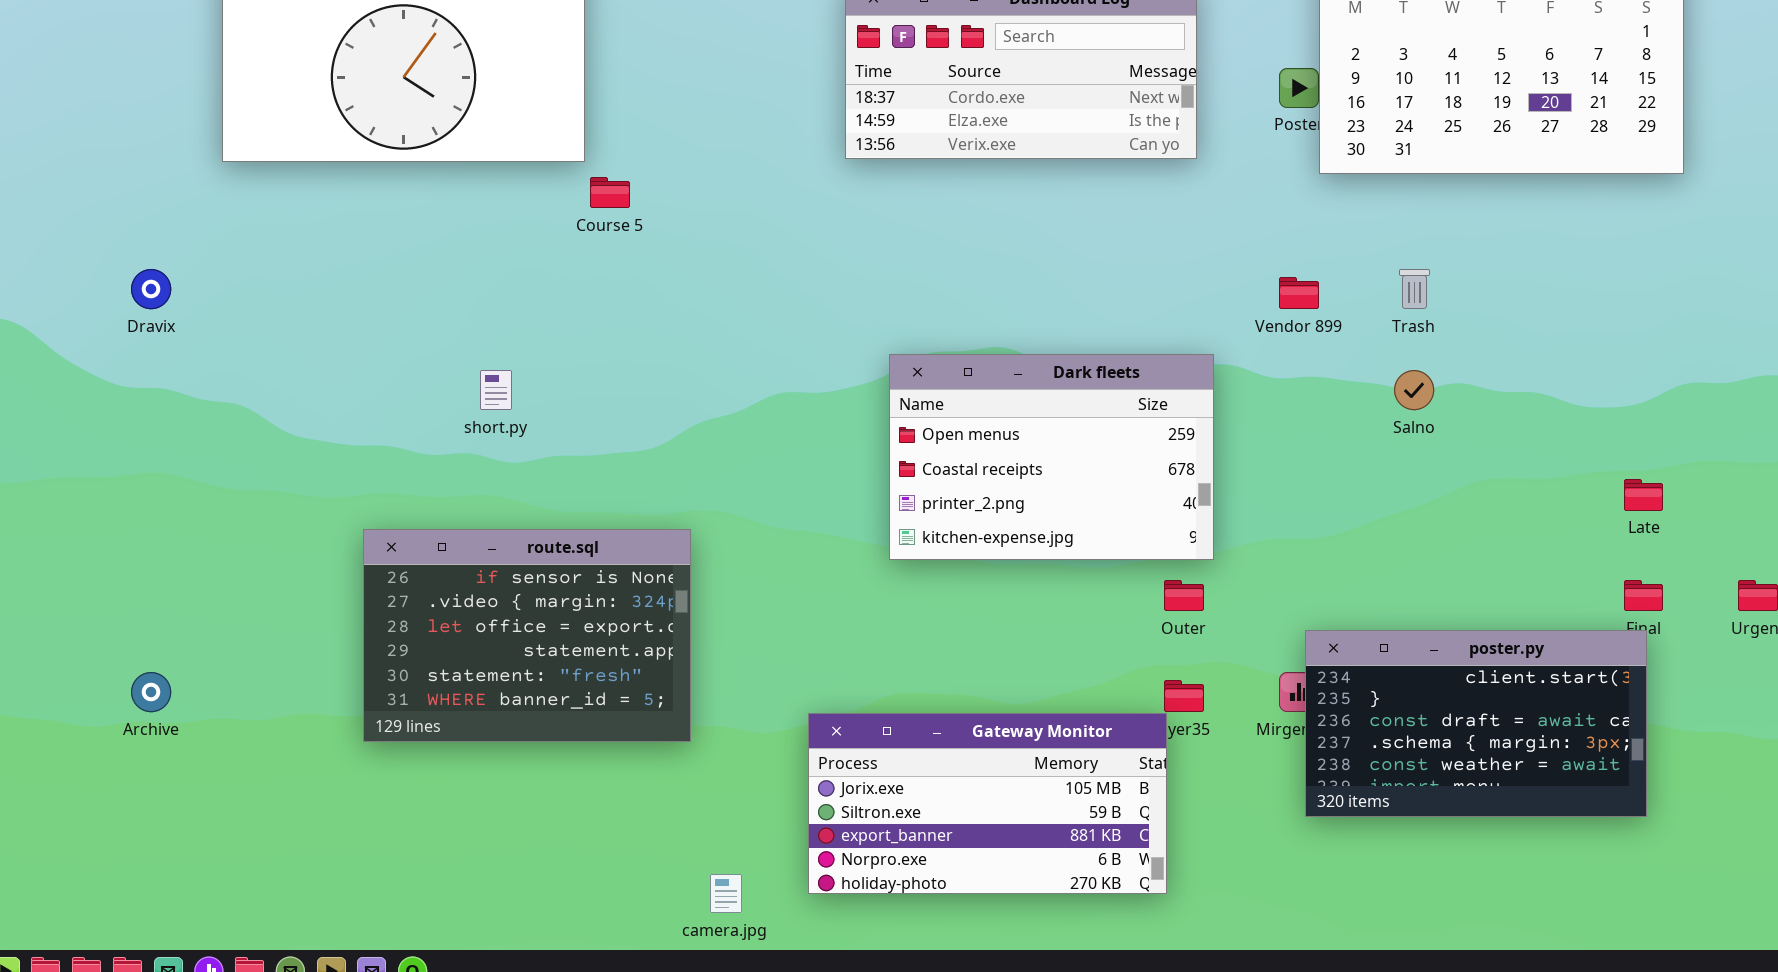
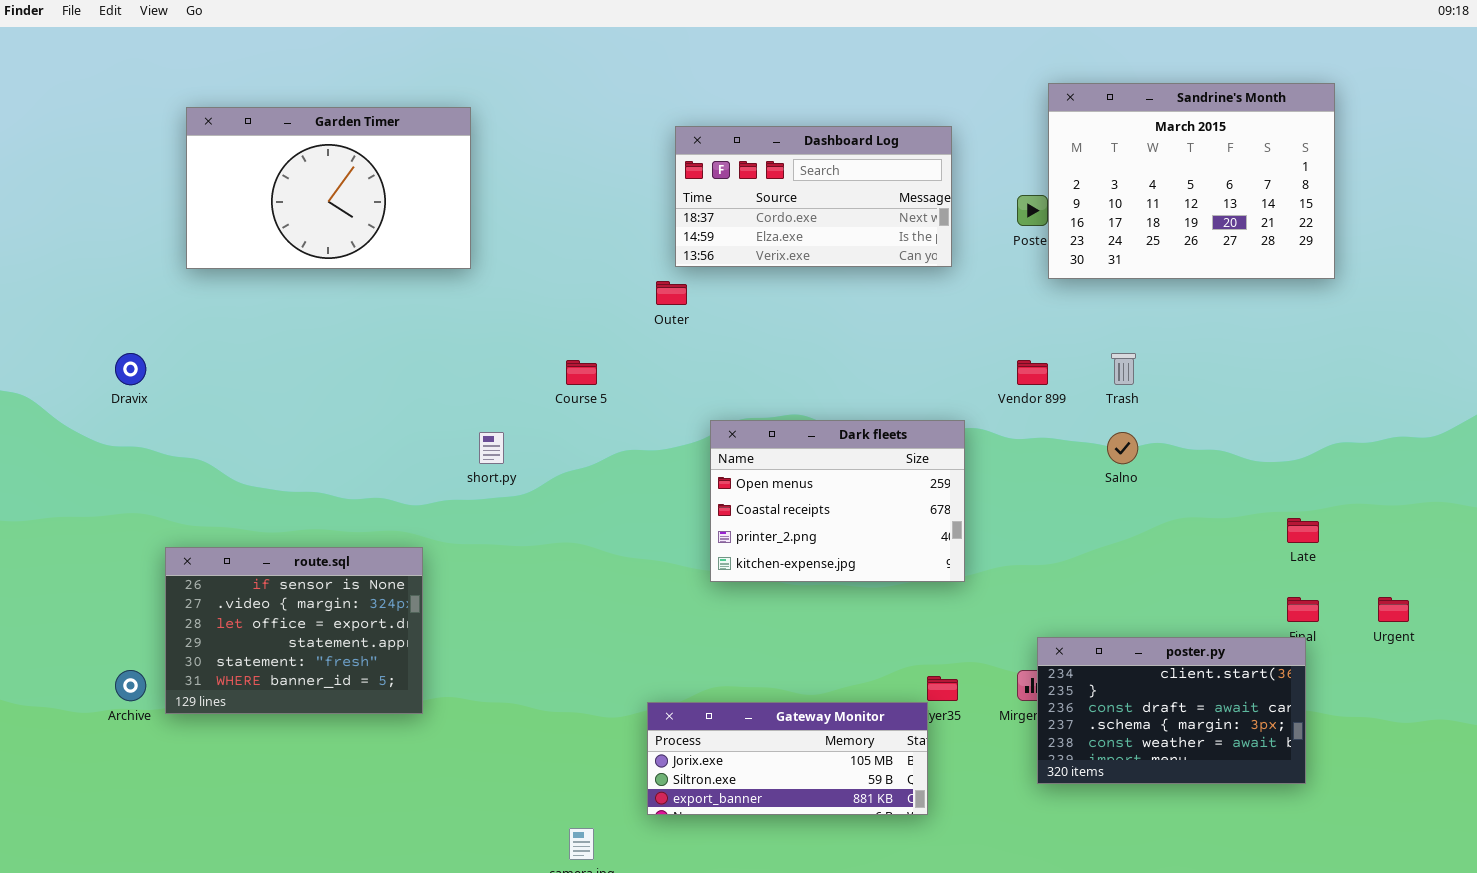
Course 5: [590,177,630,208] -> [566,360,597,385], moved
short.py: [480,370,512,410] -> [479,432,504,464], moved
route.sql: [363,529,691,742] -> [165,547,423,714], moved
Outer: [1164,580,1204,611] -> [656,281,687,305], moved
Gateway Monitor: [808,713,1167,894] -> [647,702,928,815], resized

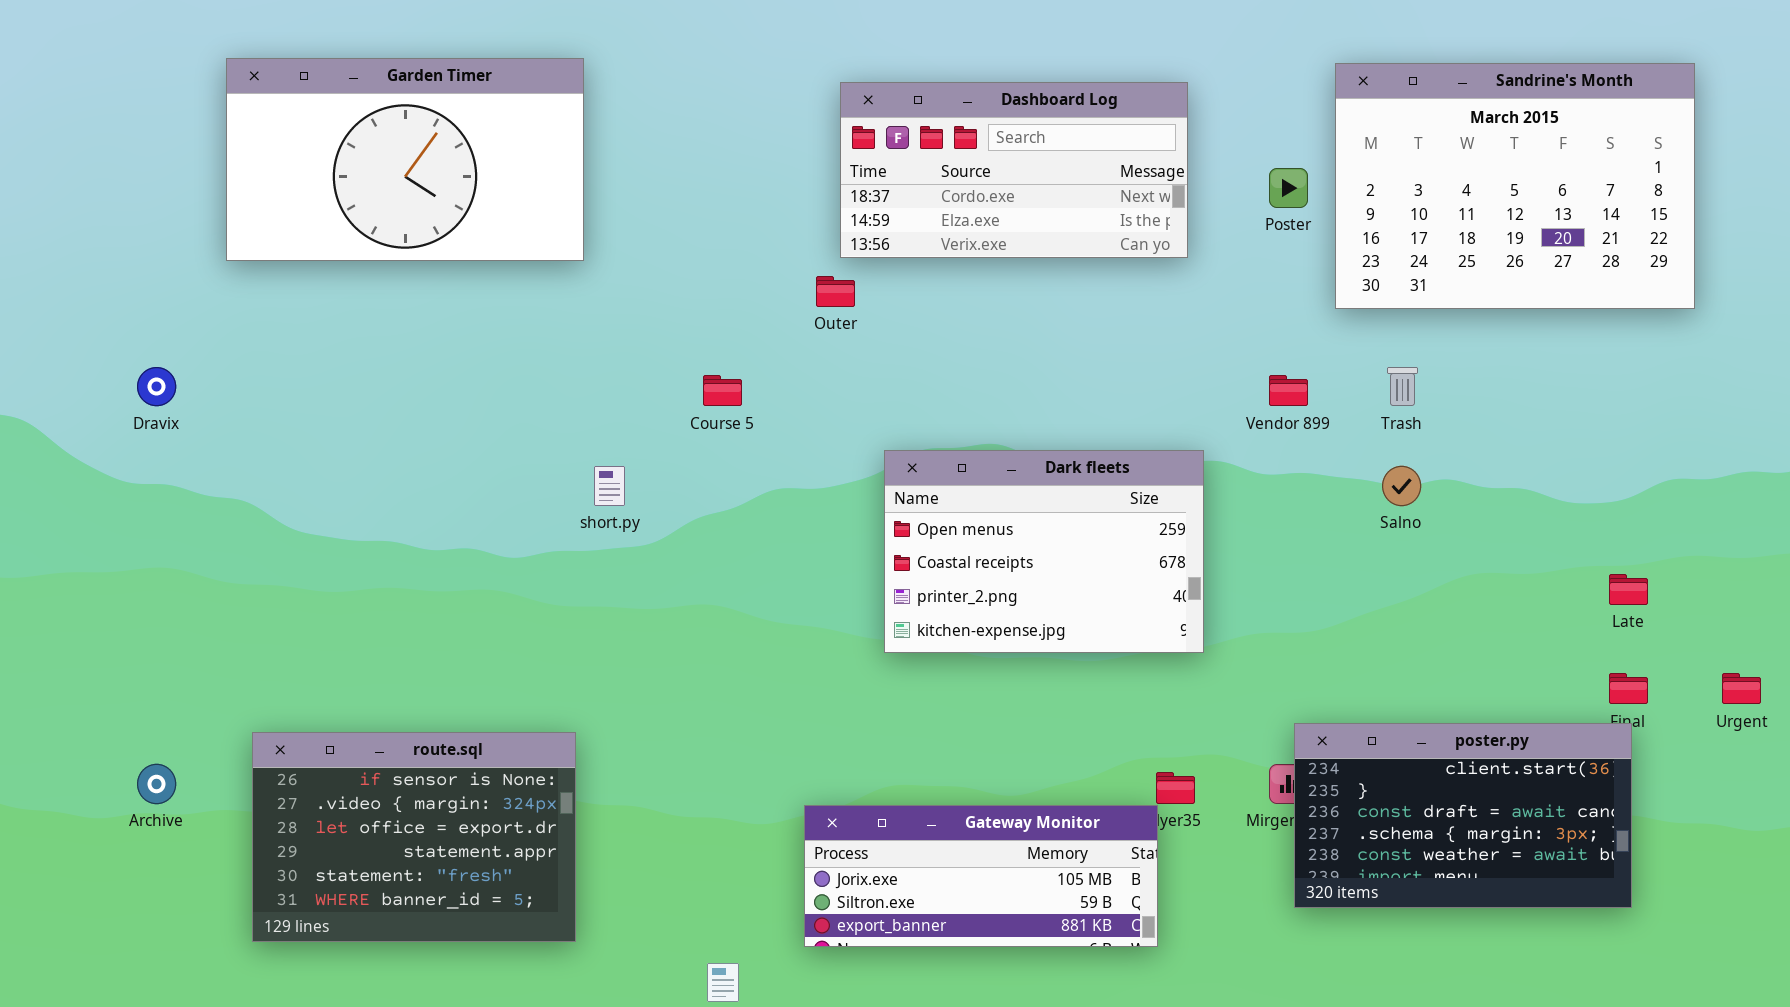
Sandrine's Month: [1048,83,1335,279] -> [1335,63,1695,309], moved
route.sql: [165,547,423,714] -> [252,732,576,942], moved

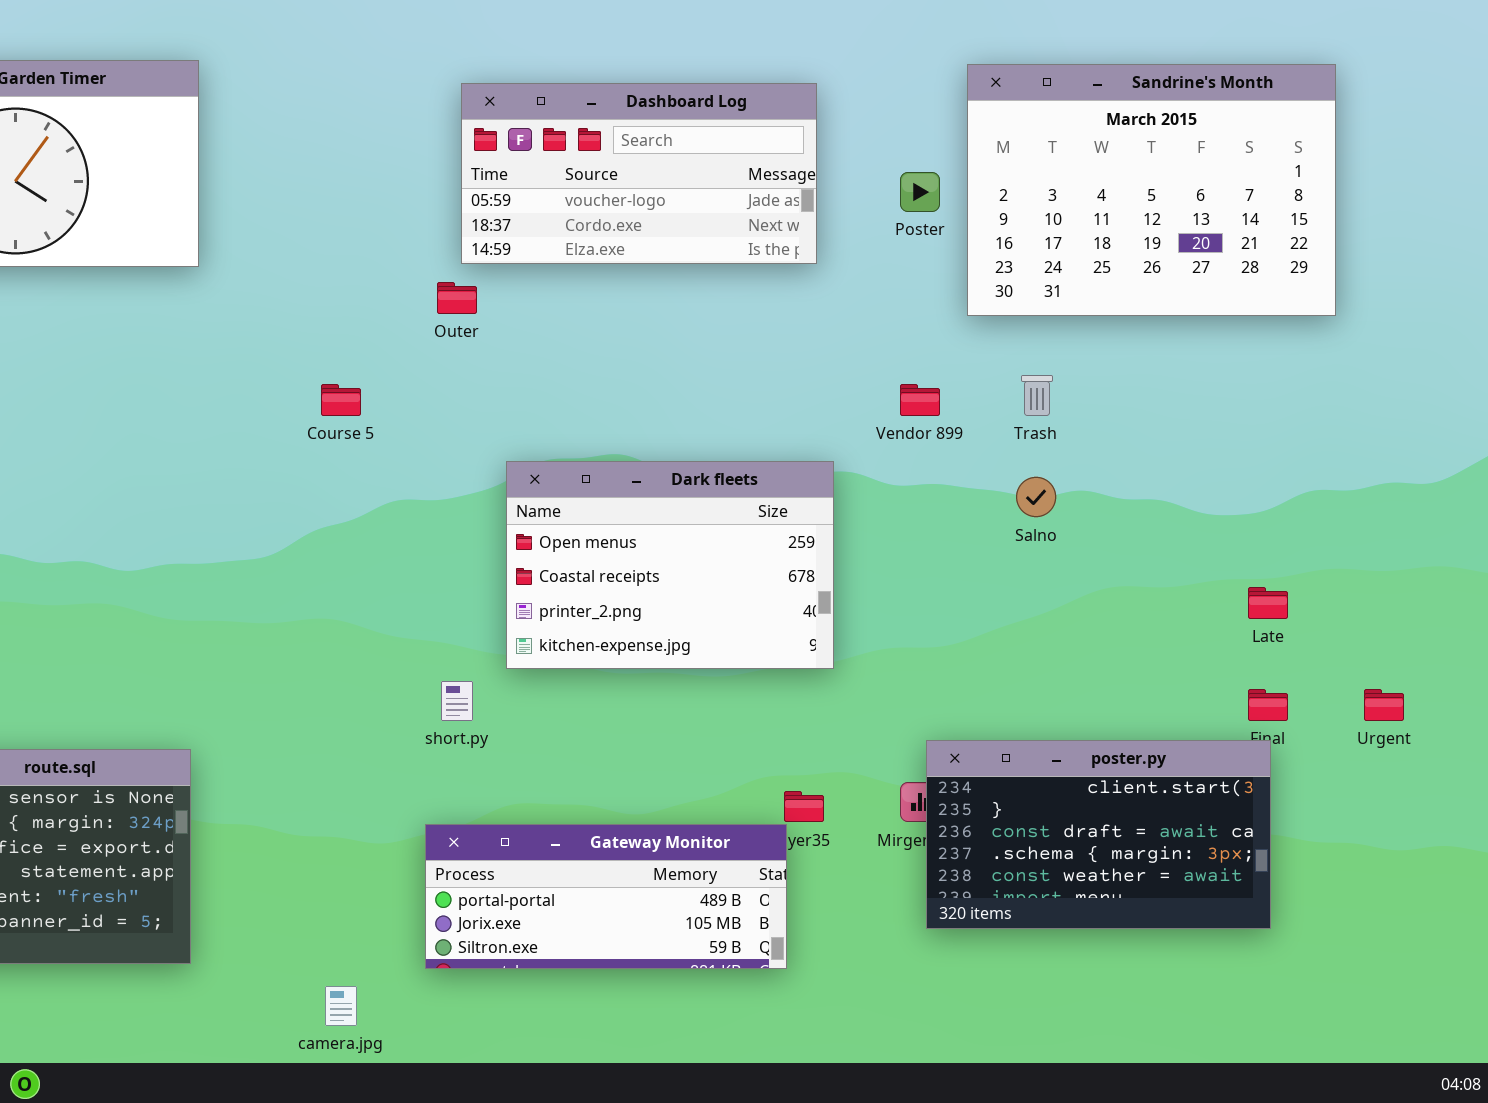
Dashboard Log: [840,82,1188,258] -> [461,83,817,264], scrolled up 1 row
short.py: [594,466,625,506] -> [441,681,473,721], moved
Gateway Monitor: [804,805,1158,947] -> [425,824,787,969], scrolled up 1 row

